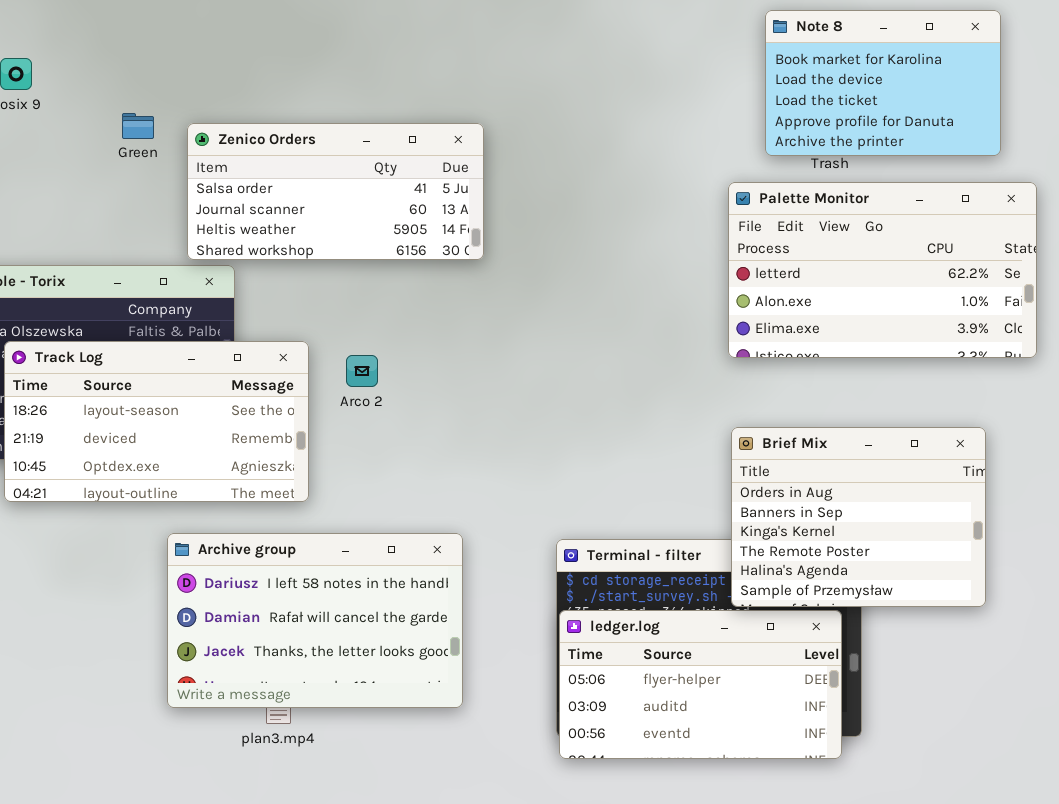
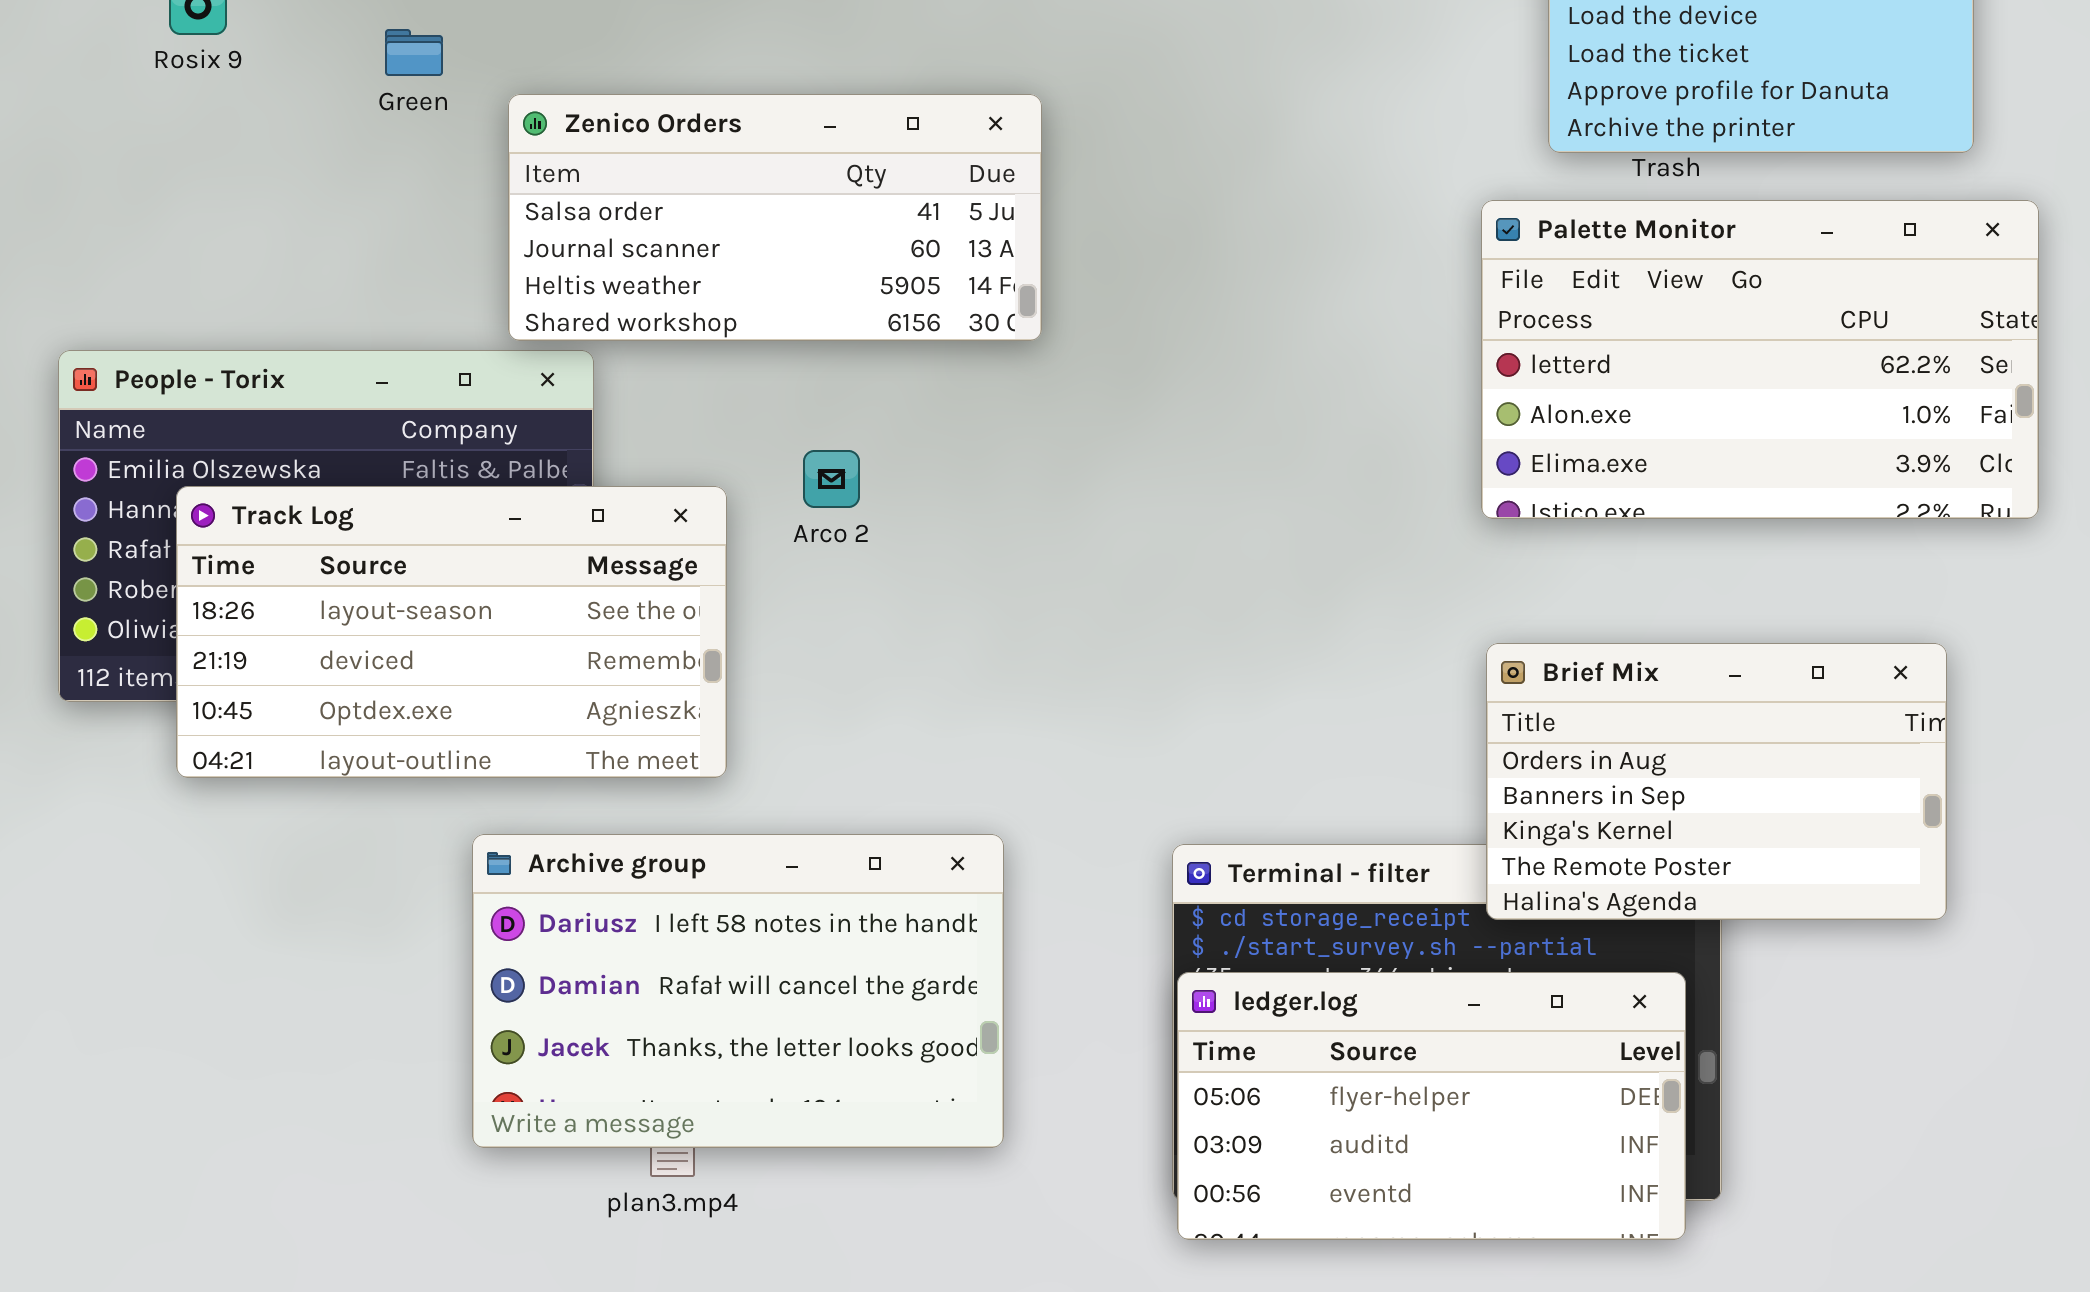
Green: [122,113,154,139] -> [385,29,443,76], moved
Arco 2: [346,355,378,387] -> [803,450,860,508], moved
Brief Mix: [731,427,986,607] -> [1486,643,1947,920], resized

